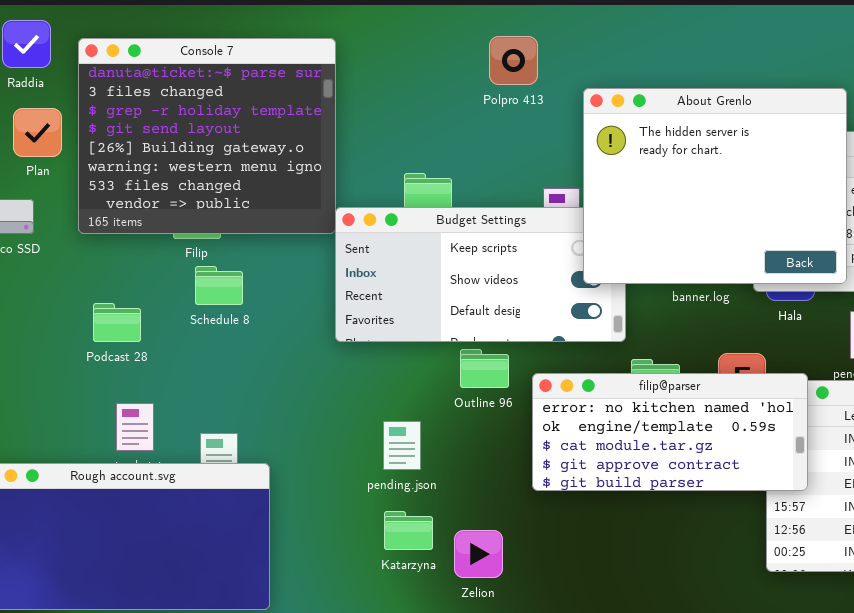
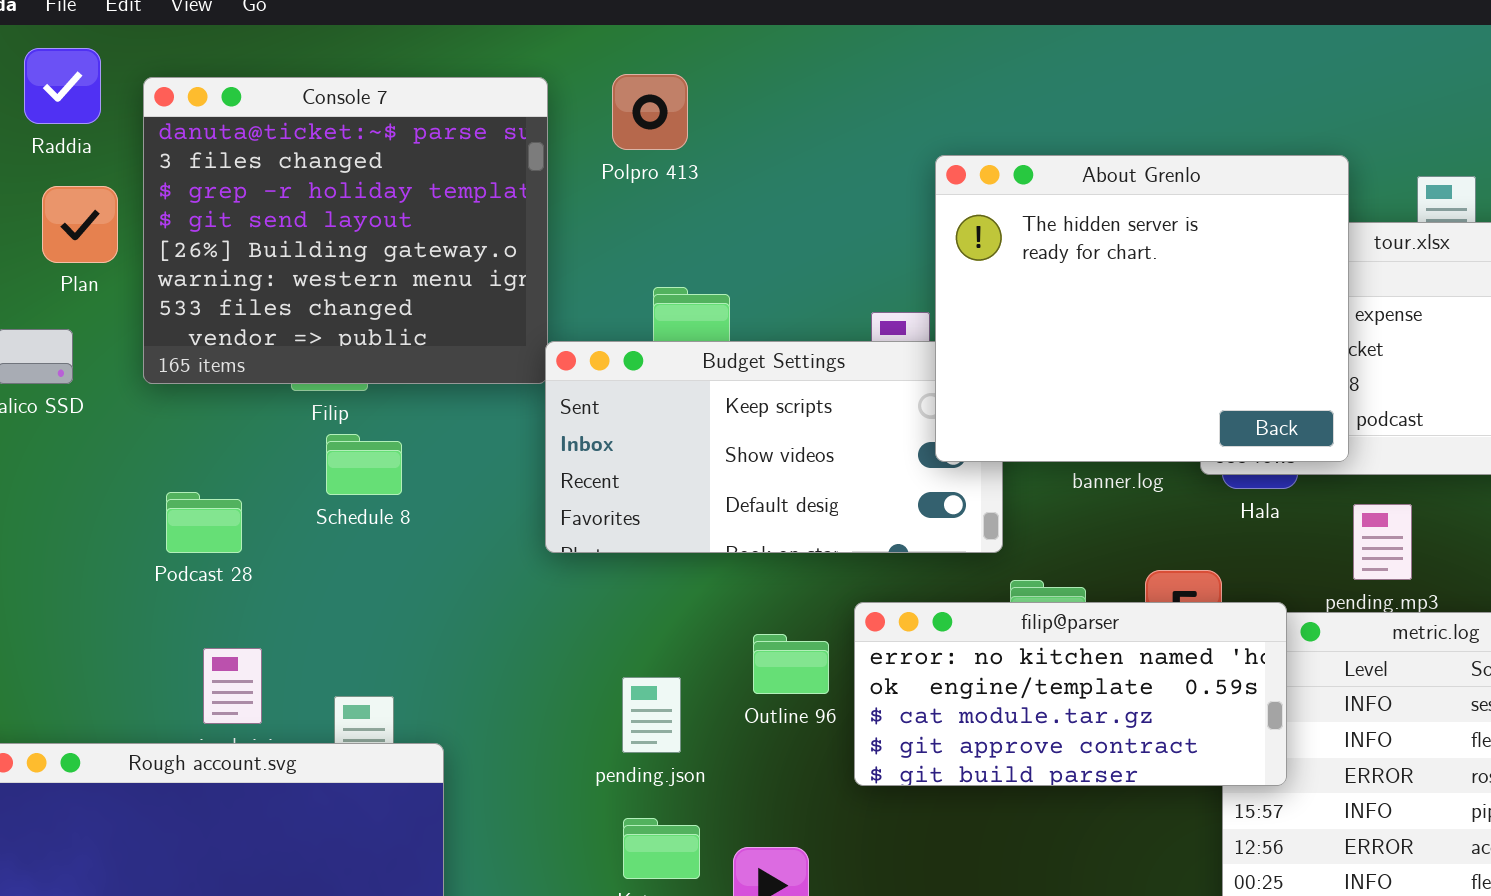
Polpro 413: [489,36,538,85] -> [612,74,688,150], moved
Outline 96: [460,349,509,388] -> [753,634,829,694], moved

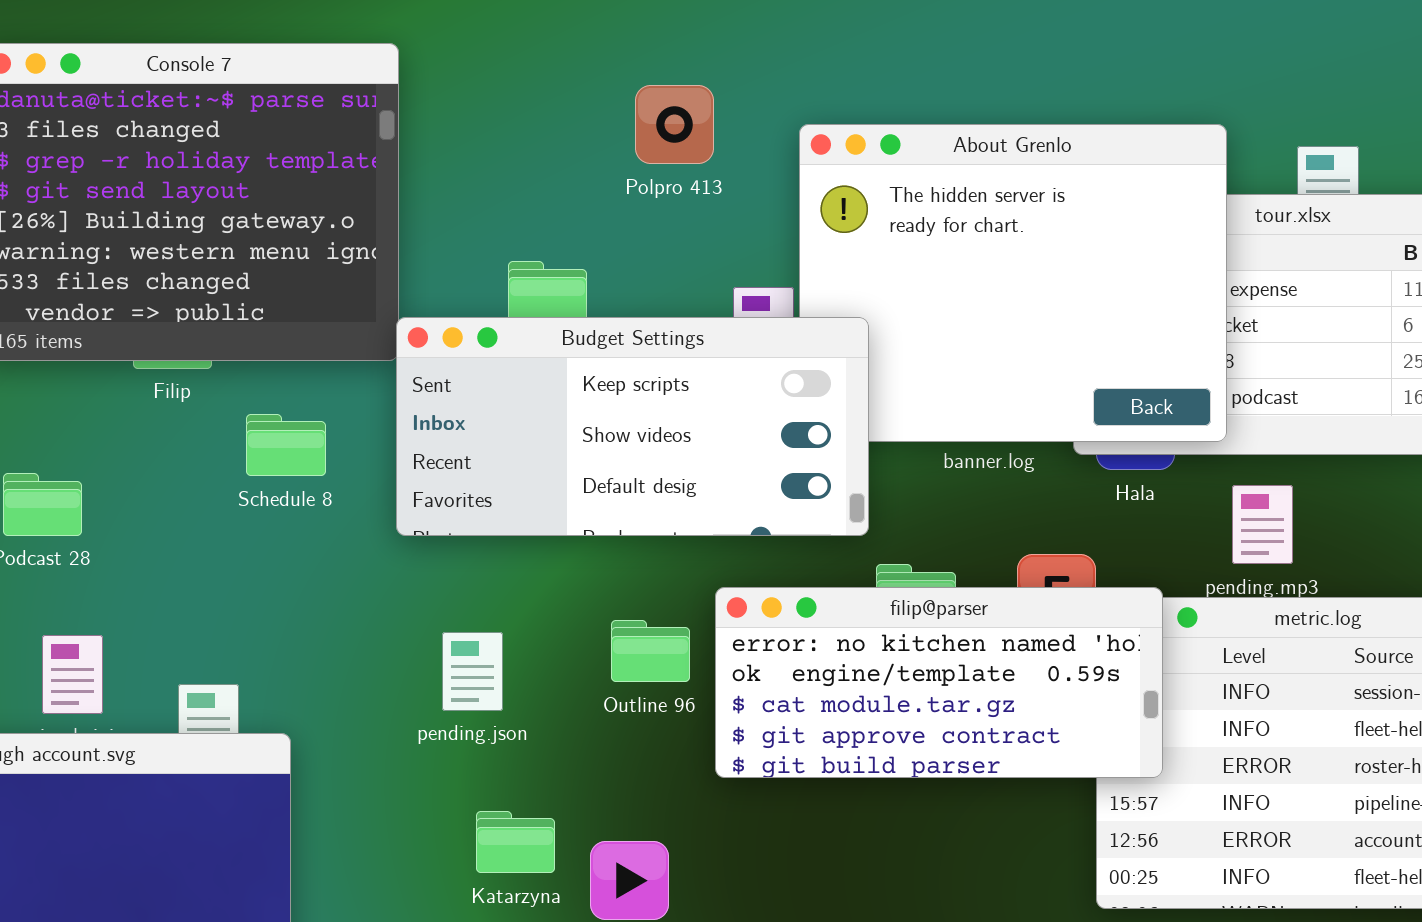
Polpro 413: [612,74,688,150] -> [635,85,714,164], moved
Budget Settings: [545,341,1003,553] -> [396,317,869,536], raised
Schedule 8: [326,434,402,495] -> [246,414,326,476], moved
pending.json: [622,677,681,753] -> [442,632,503,711], moved

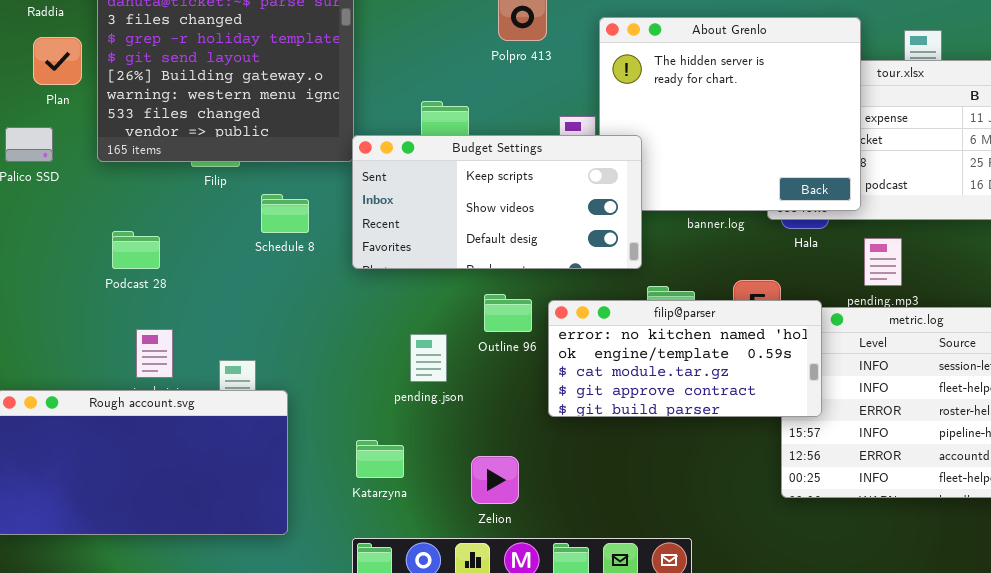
Outline 96: [611,620,690,682] -> [484,294,532,332], moved
pending.json: [442,632,503,711] -> [410,334,447,382], moved
Katarzyna: [476,811,555,873] -> [356,440,404,478], moved

